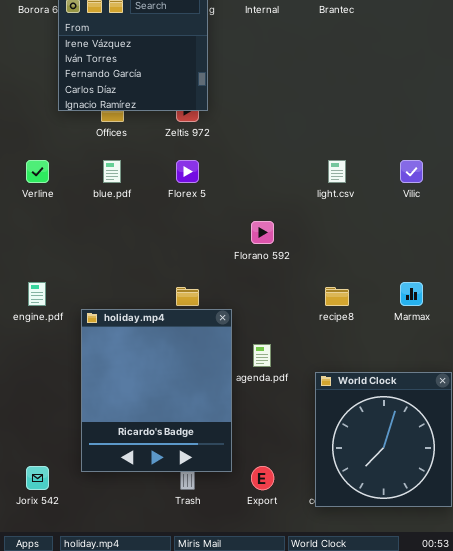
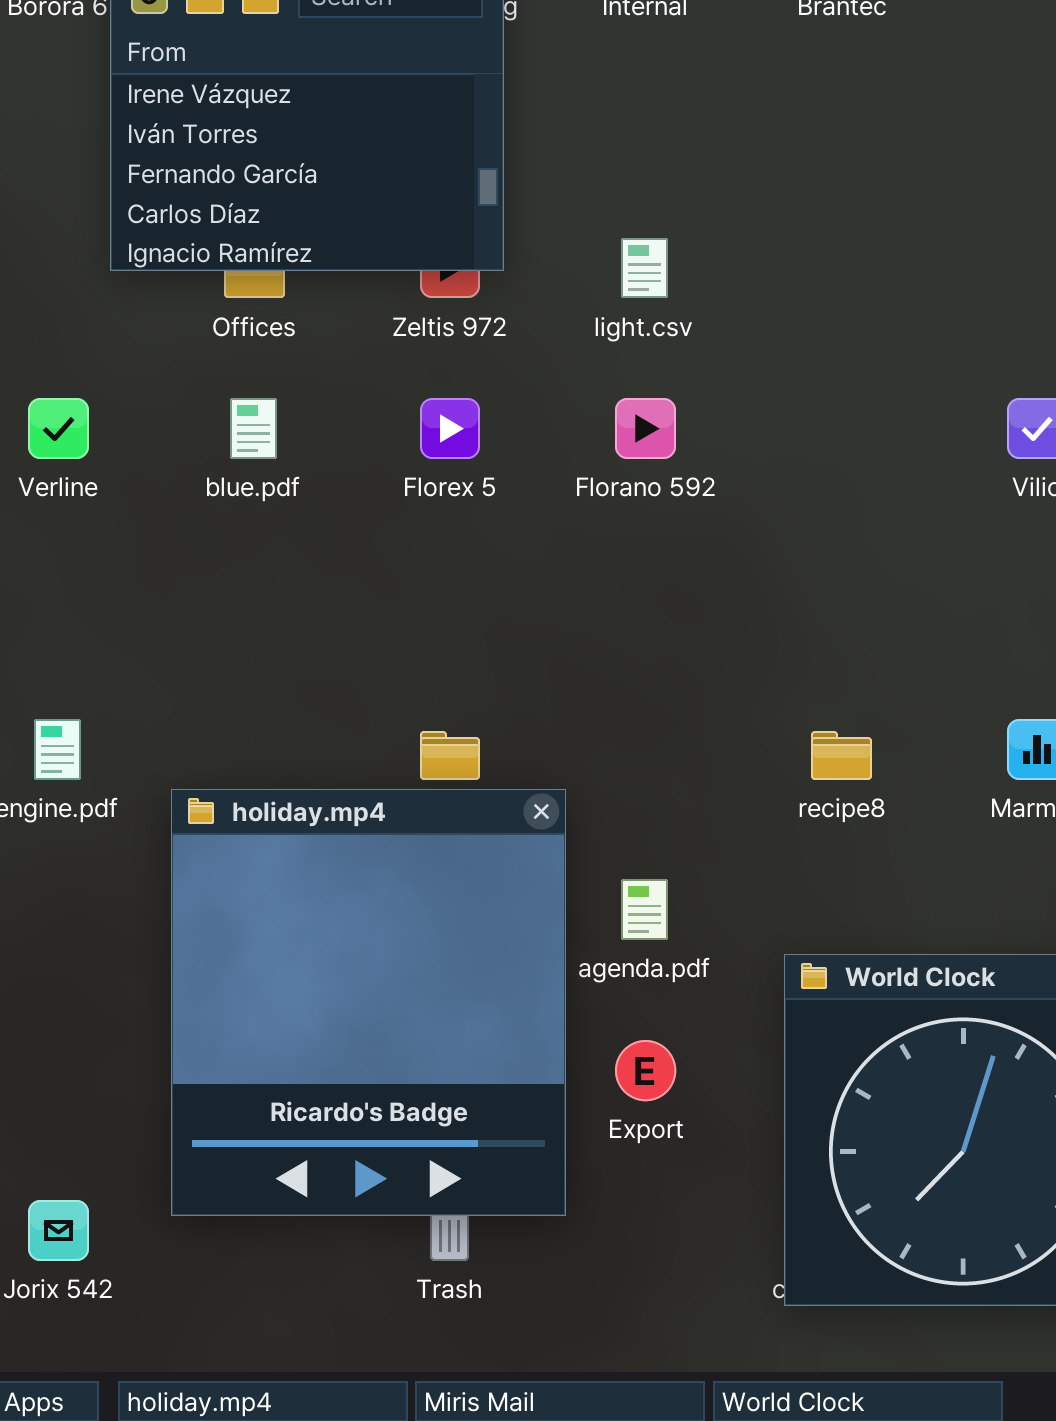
light.csv: [328,160,346,183] -> [621,238,668,298], moved
Florano 592: [251,221,274,244] -> [615,398,676,459], moved
Export: [251,466,274,490] -> [615,1040,676,1101], moved

